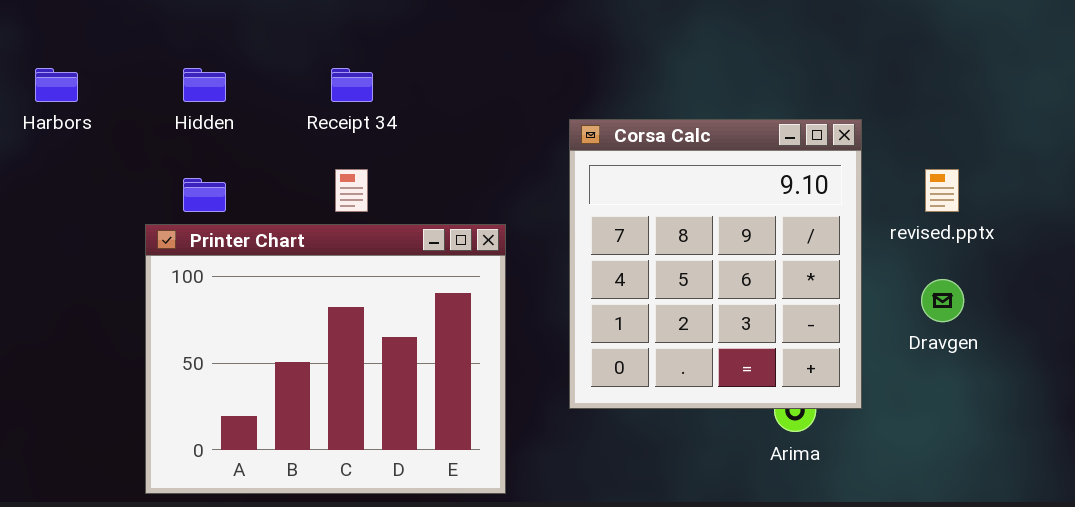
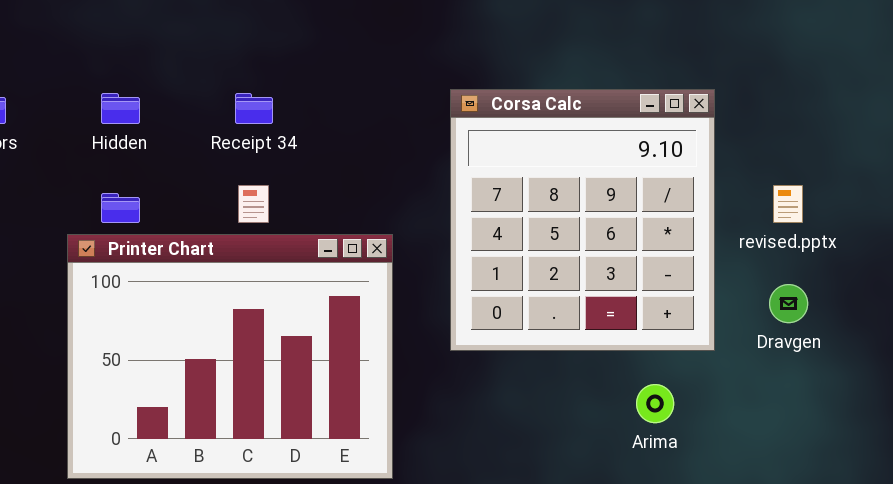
Corsa Calc: [569,119,862,409] -> [450,89,715,351], moved

